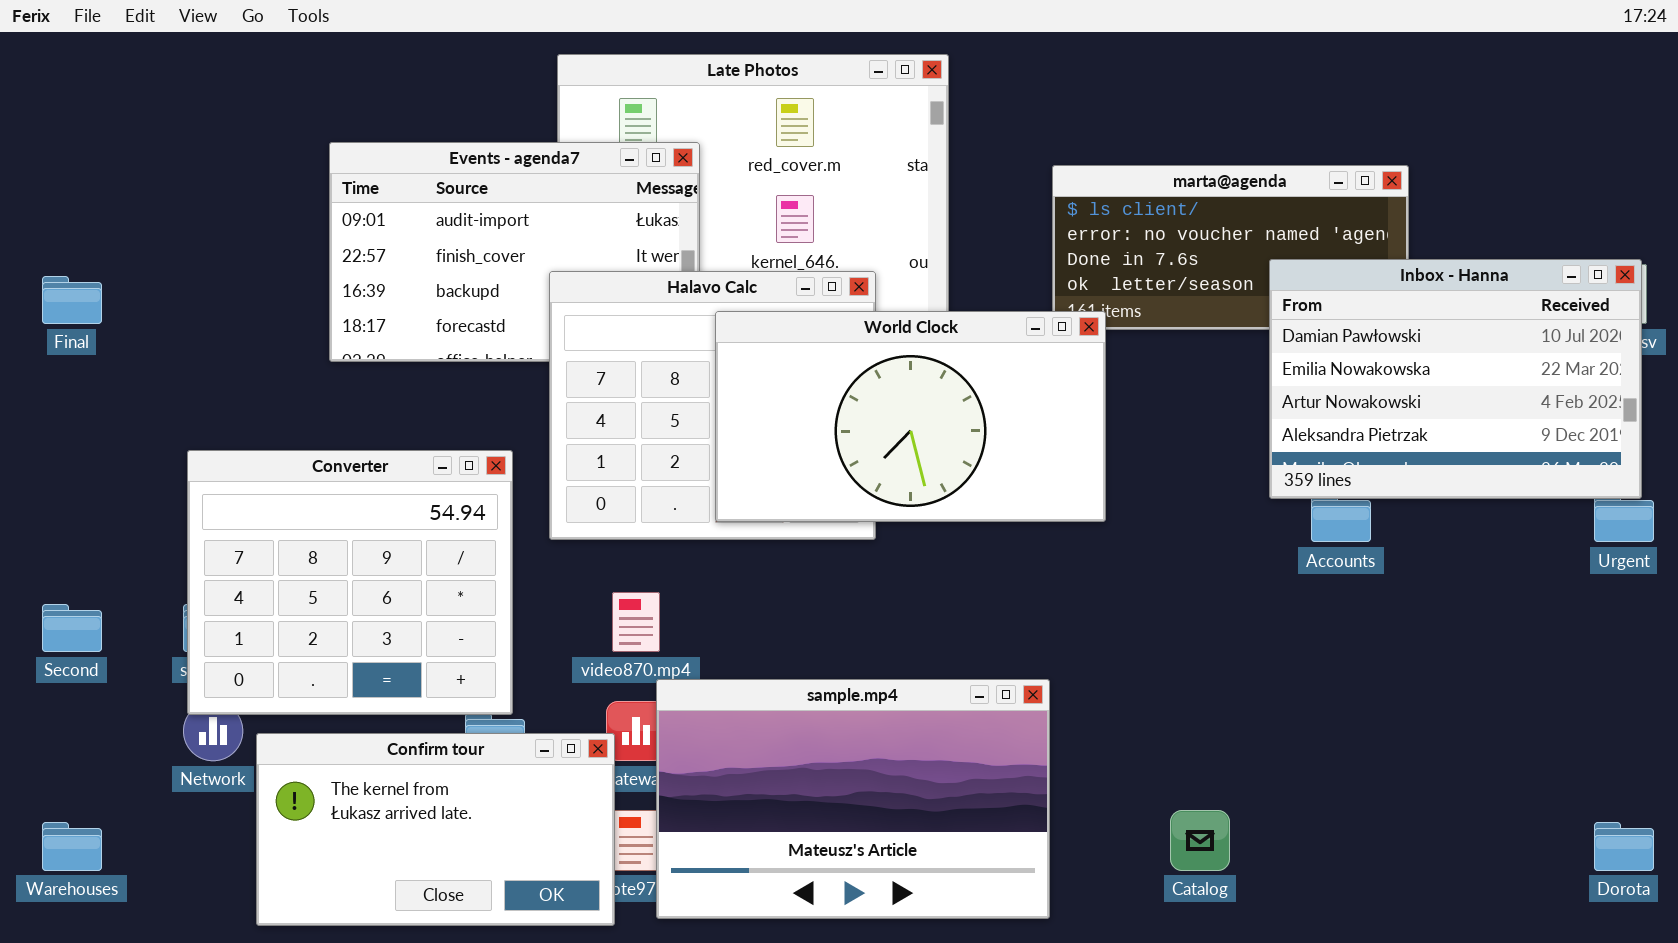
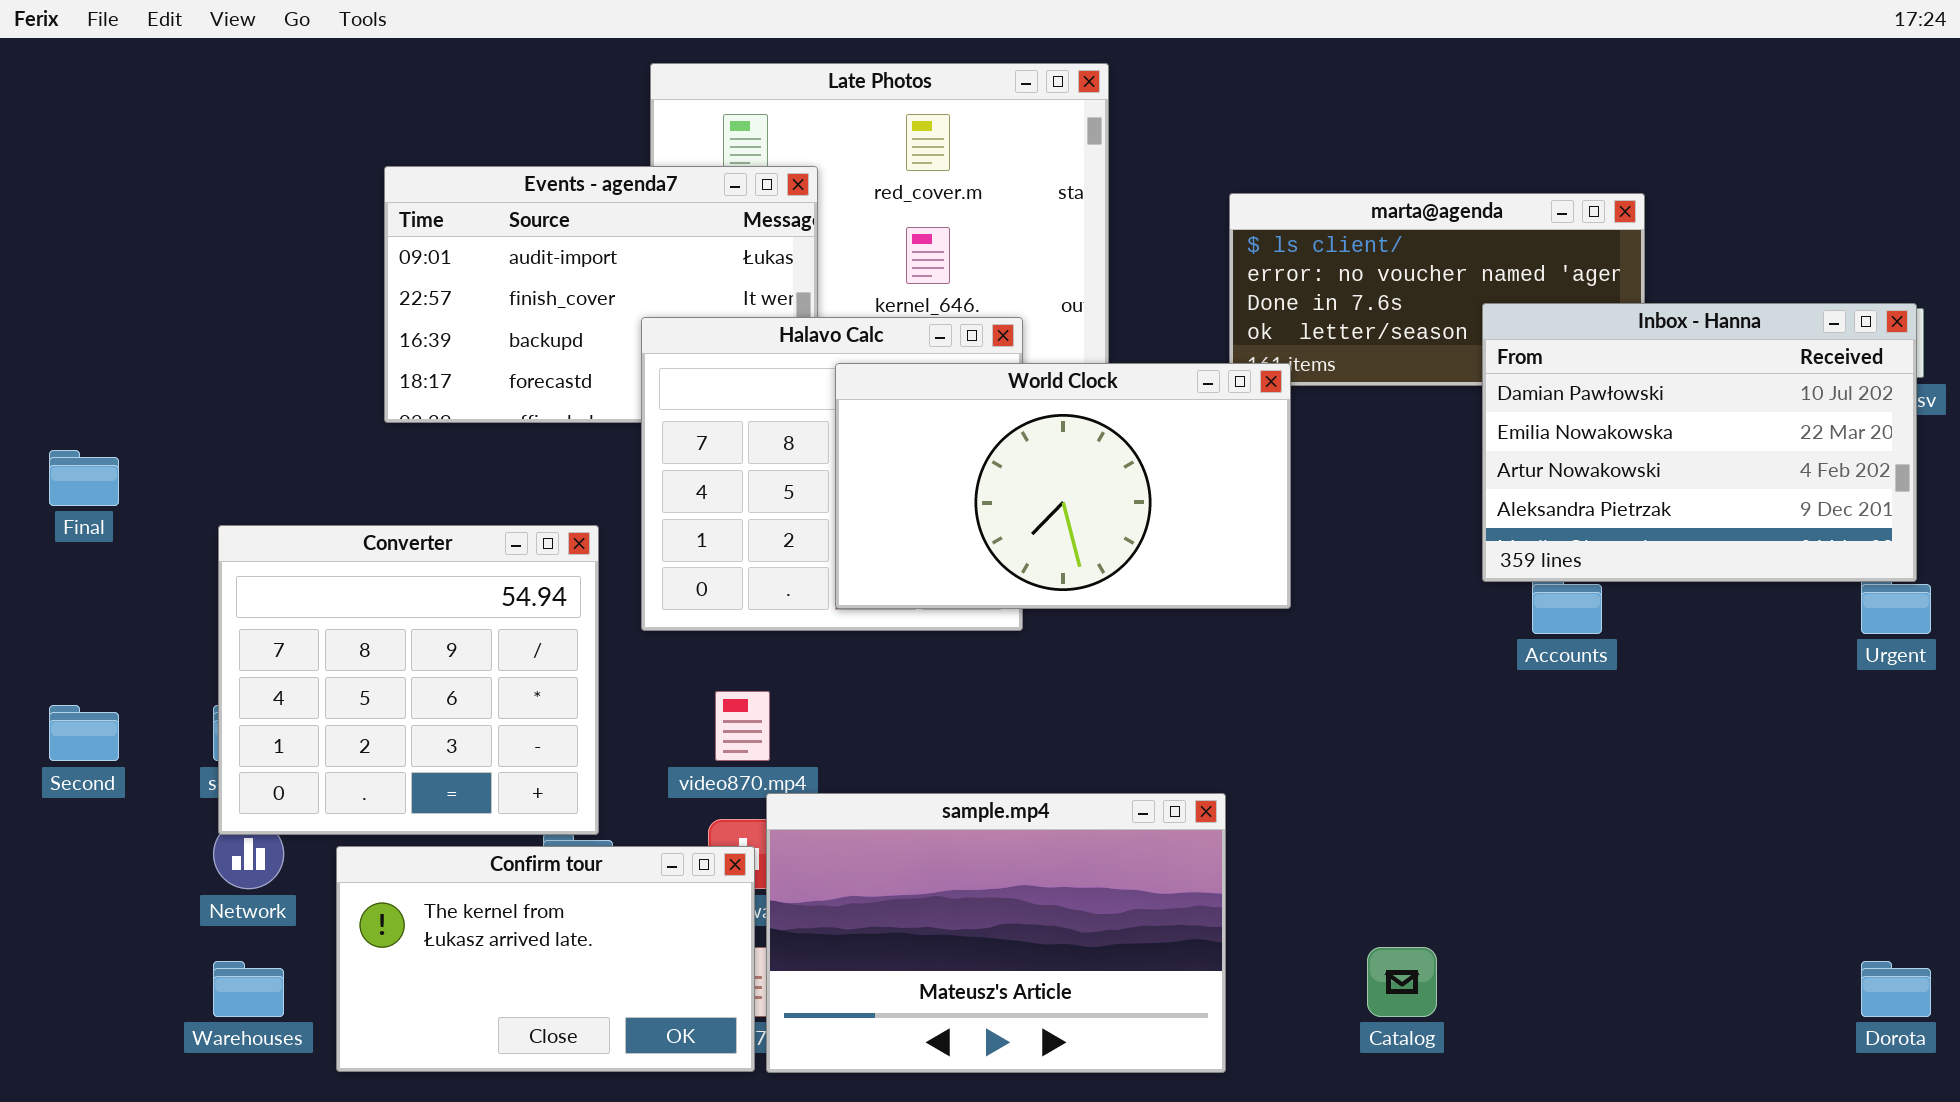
Final: [42,276,102,324] -> [49,450,119,506], moved
Confirm tour: [256,733,615,926] -> [336,846,755,1072], moved
Warehouses: [42,822,102,871] -> [213,961,284,1017], moved

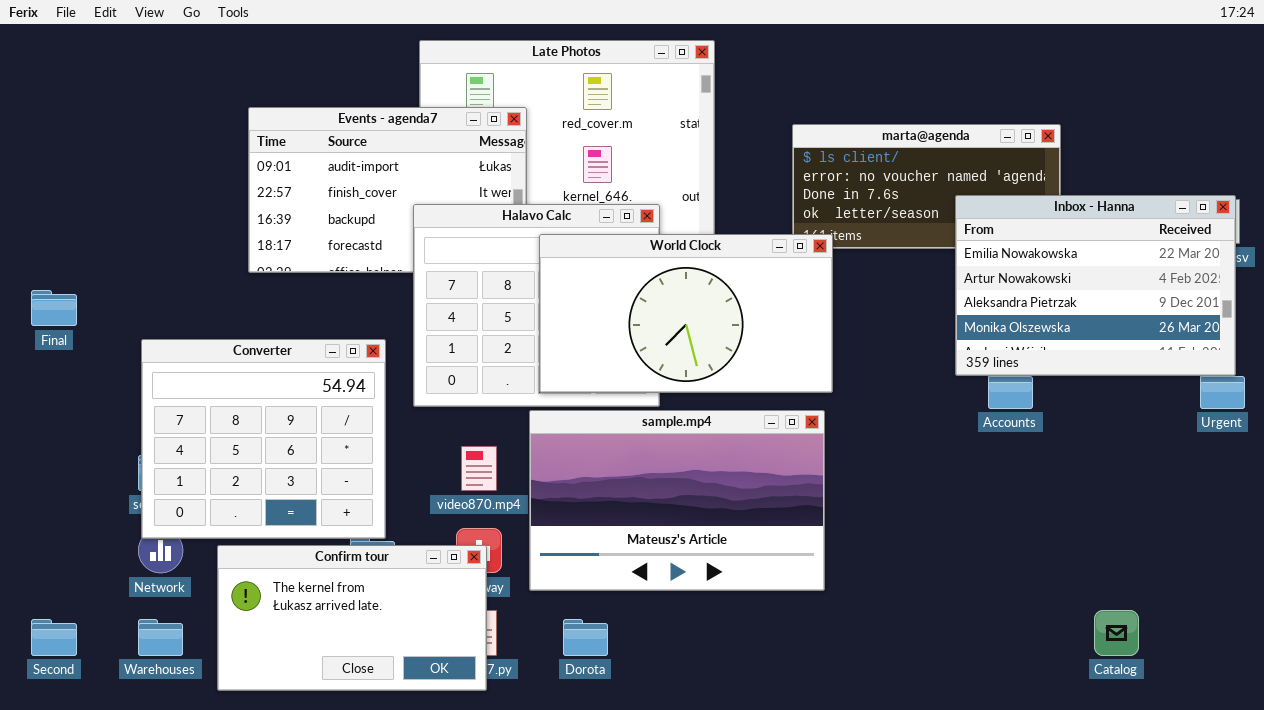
Inbox - Hanna: [1482,303,1917,582] -> [955,195,1236,376], scrolled down 1 row
Second: [49,705,119,761] -> [31,619,77,656], moved
sample.mp4: [766,793,1226,1073] -> [529,410,825,591], moved
Catalog: [1367,947,1437,1017] -> [1094,610,1139,656], moved
Dorota: [1861,961,1931,1017] -> [563,619,608,656], moved

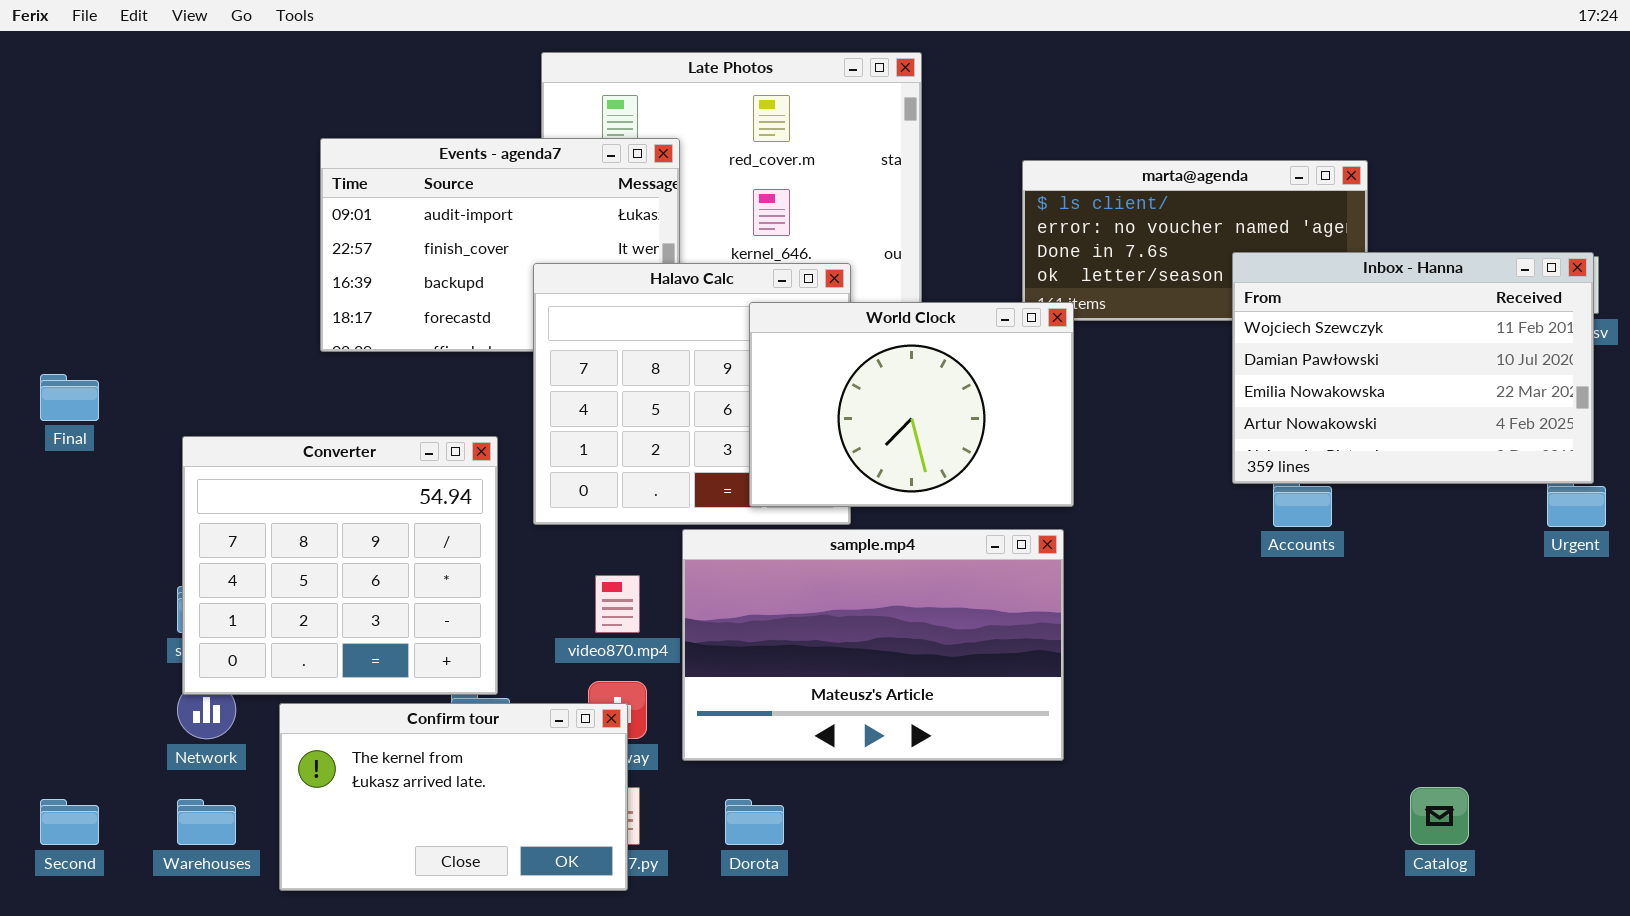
Inbox - Hanna: [955,195,1236,376] -> [1232,252,1594,484], scrolled up 2 rows
World Clock: [539,234,833,393] -> [749,302,1074,507], resized

